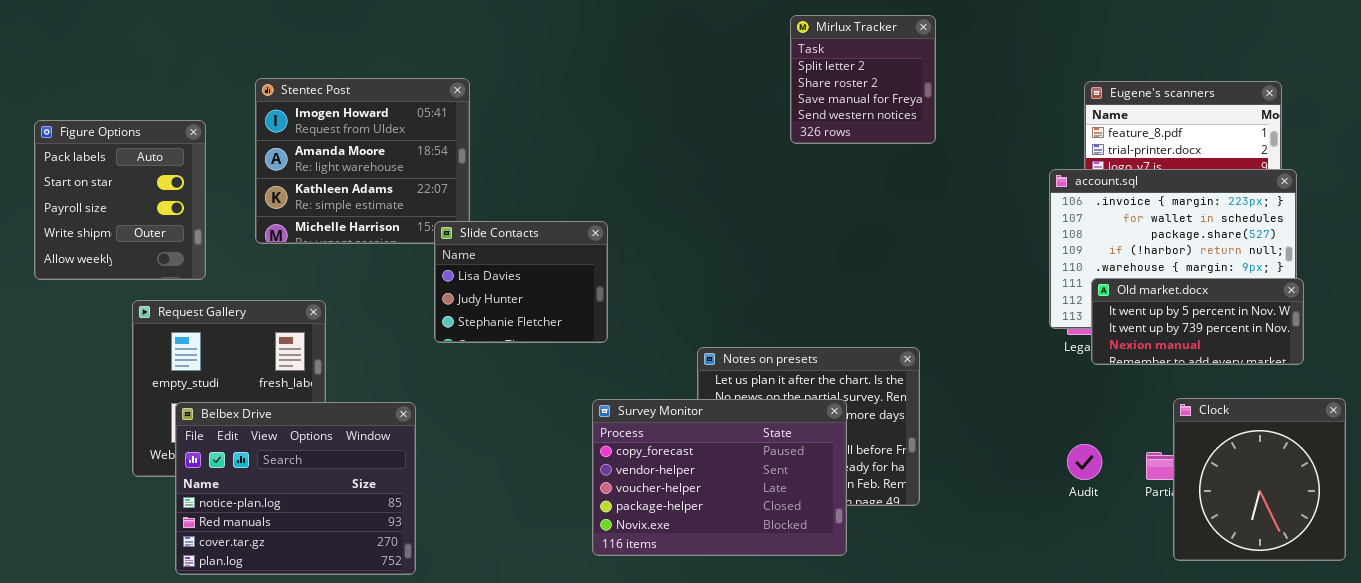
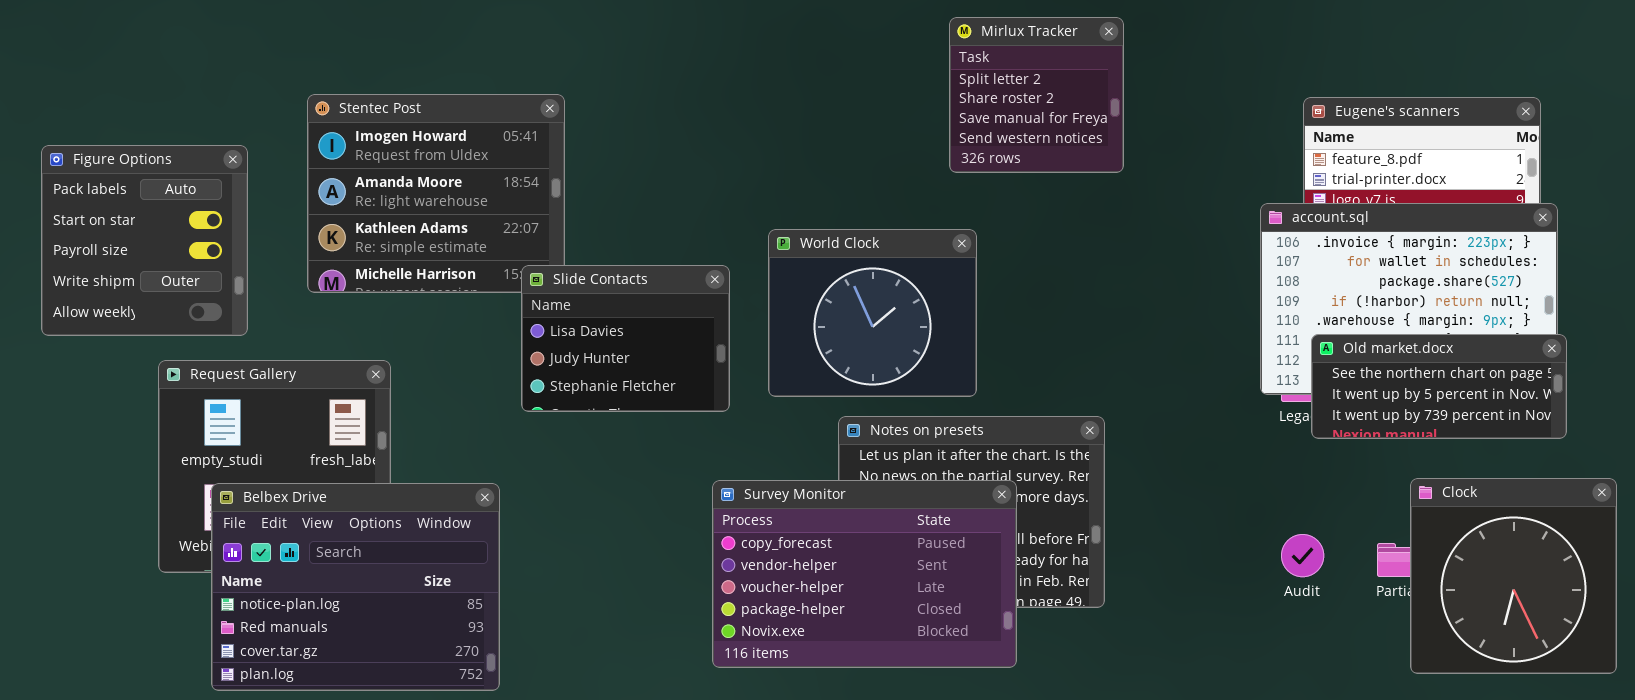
World Clock: none -> [768,229,977,397], opened
Old market.docx: [1091,278,1304,365] -> [1311,334,1567,439], scrolled up 1 row

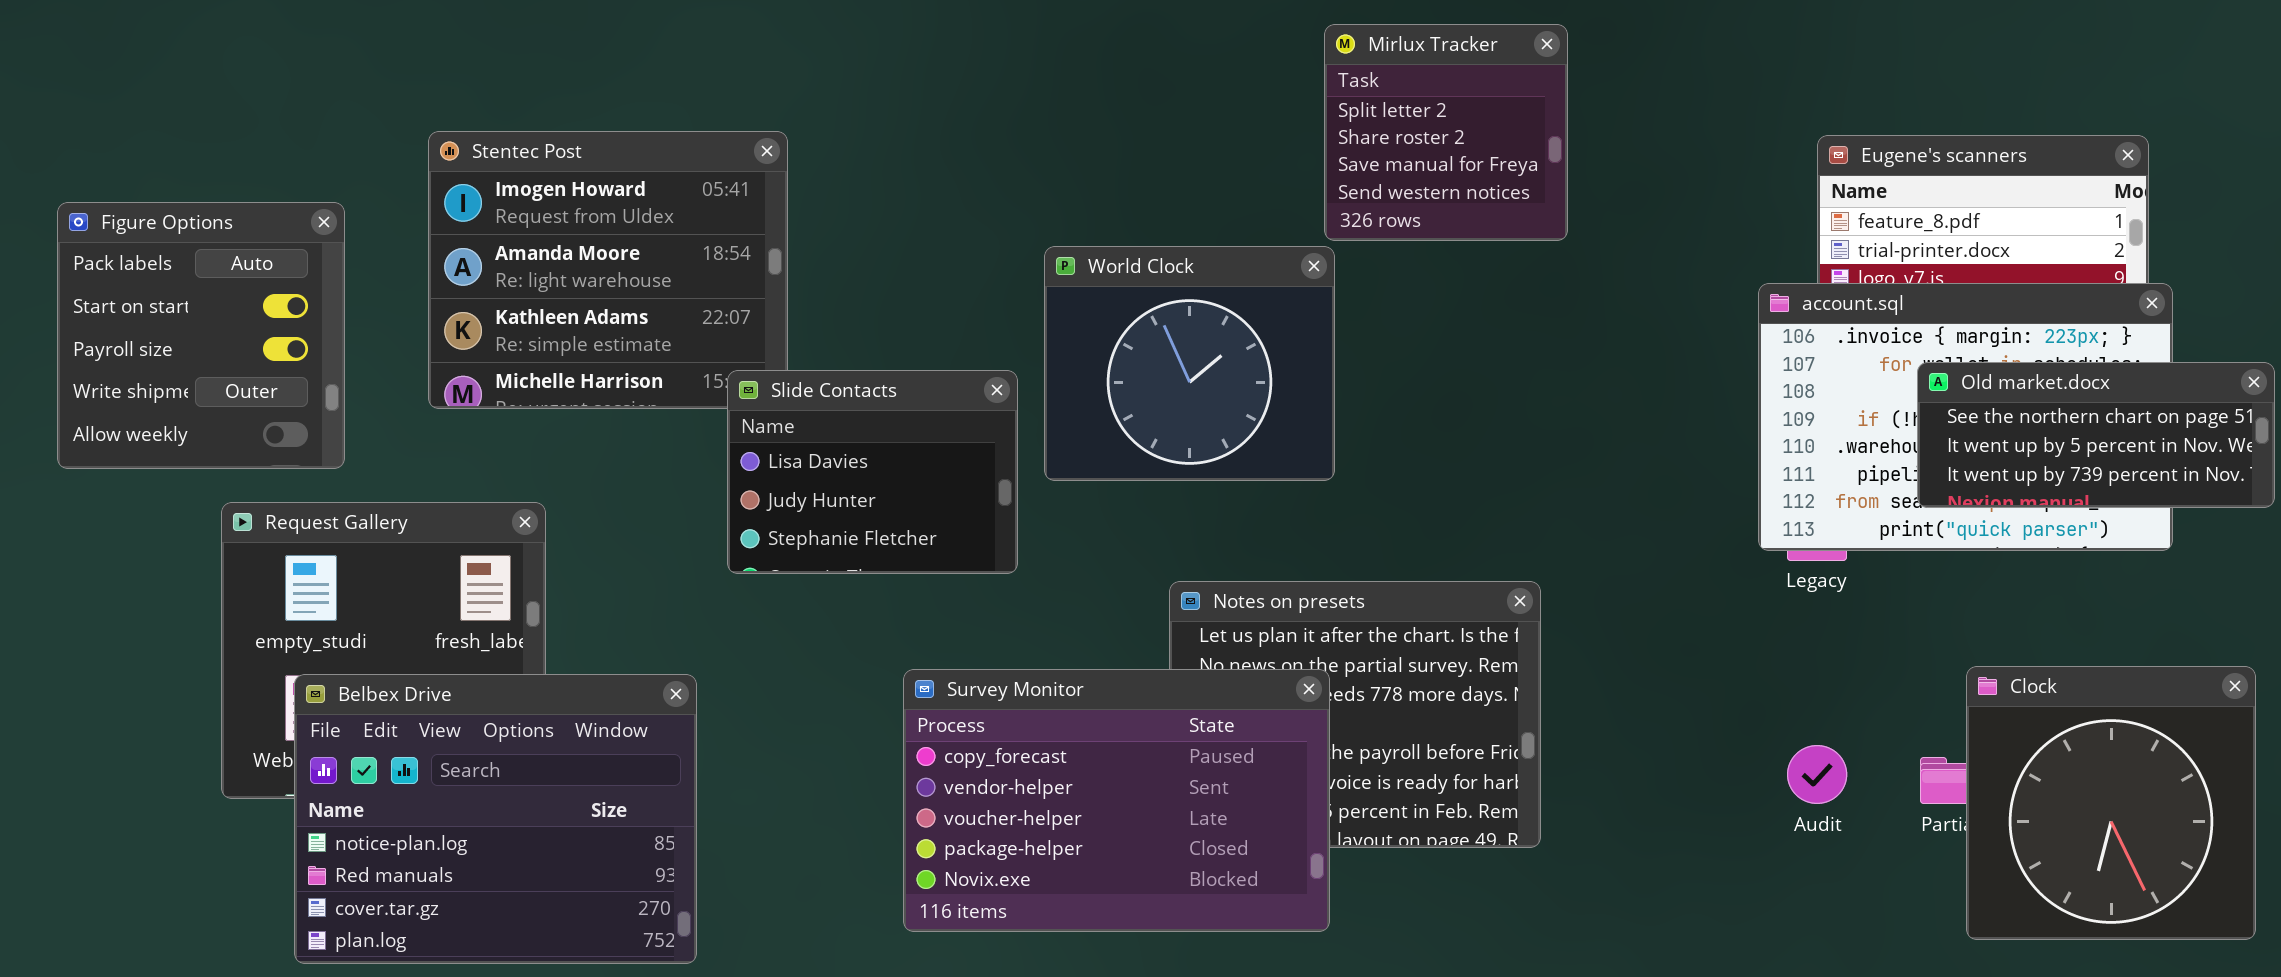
World Clock: [768,229,977,397] -> [1044,246,1335,481], moved
Old market.docx: [1311,334,1567,439] -> [1917,362,2275,508], moved
Survey Monitor: [712,480,1017,668] -> [903,669,1330,932], moved

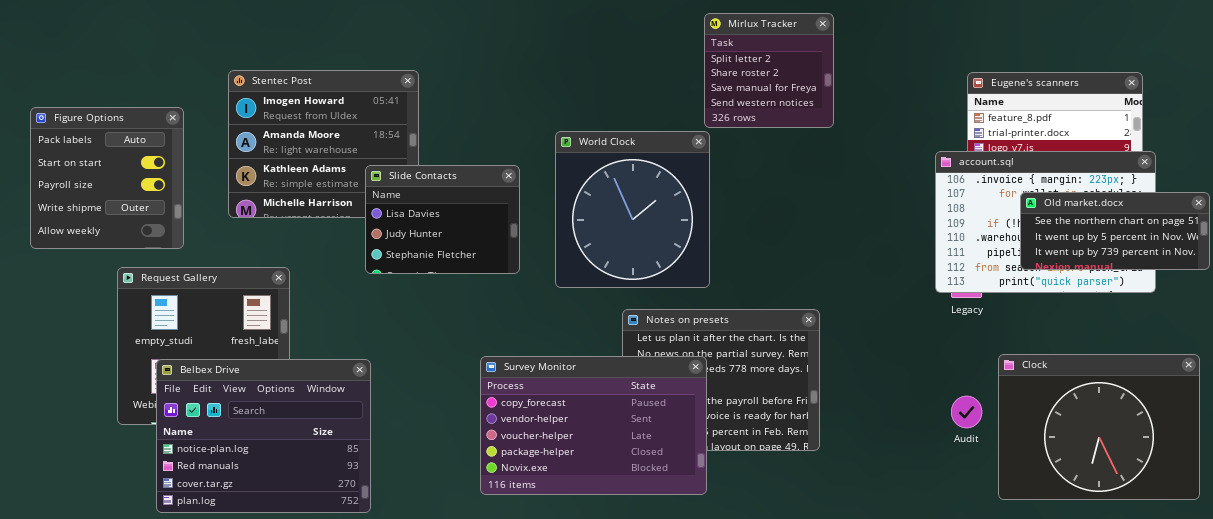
World Clock: [1044,246,1335,481] -> [555,131,710,288], resized
Slide Contacts: [727,370,1018,574] -> [365,165,520,274], moved
Clock: [1966,666,2256,940] -> [998,354,1200,500], resized

